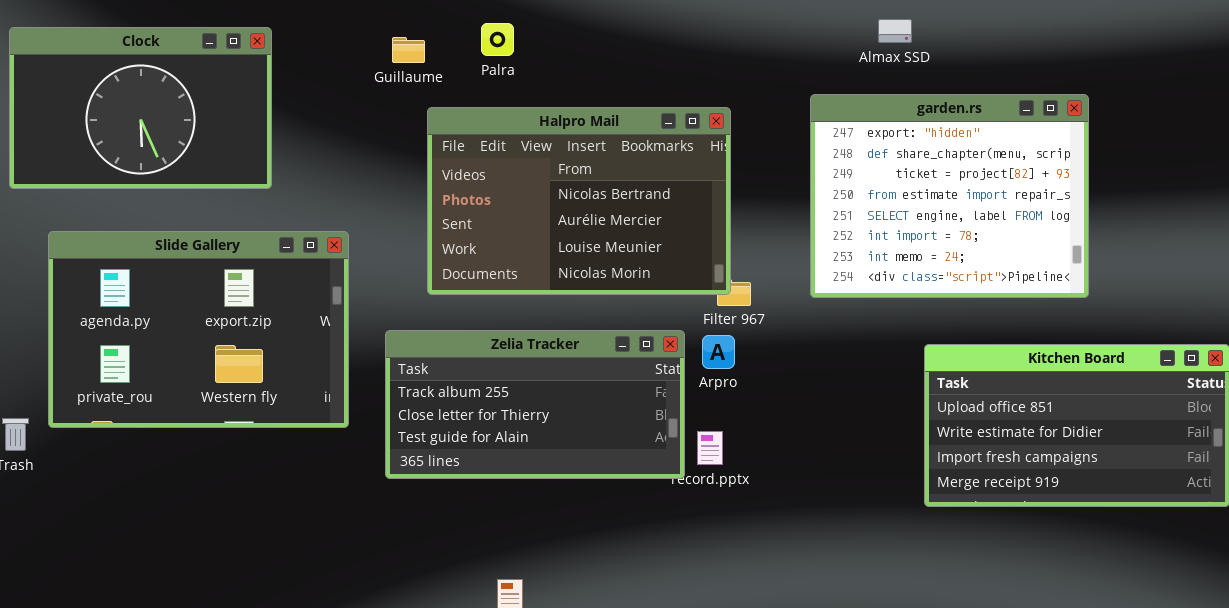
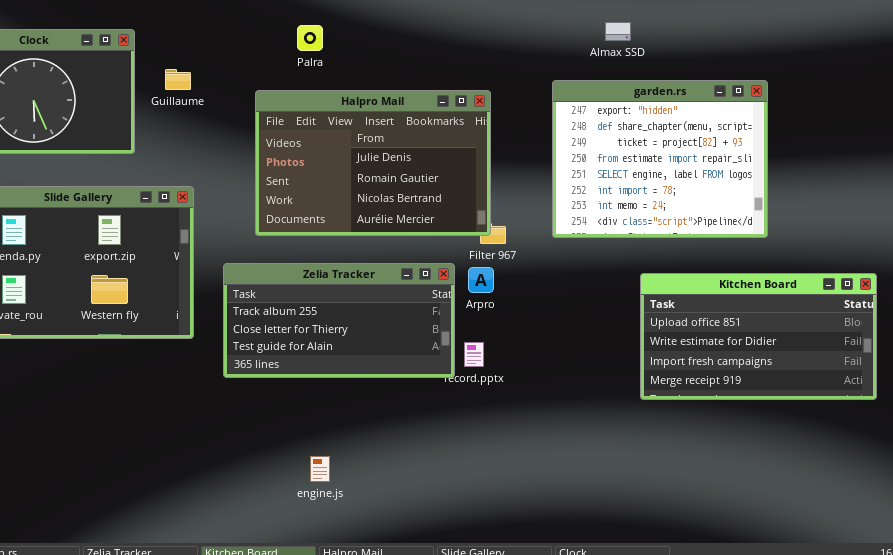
Guillaume: [392,37,425,63] -> [165,69,191,90], moved
Halpro Mail: [427,107,731,295] -> [255,90,491,236], scrolled up 2 rows

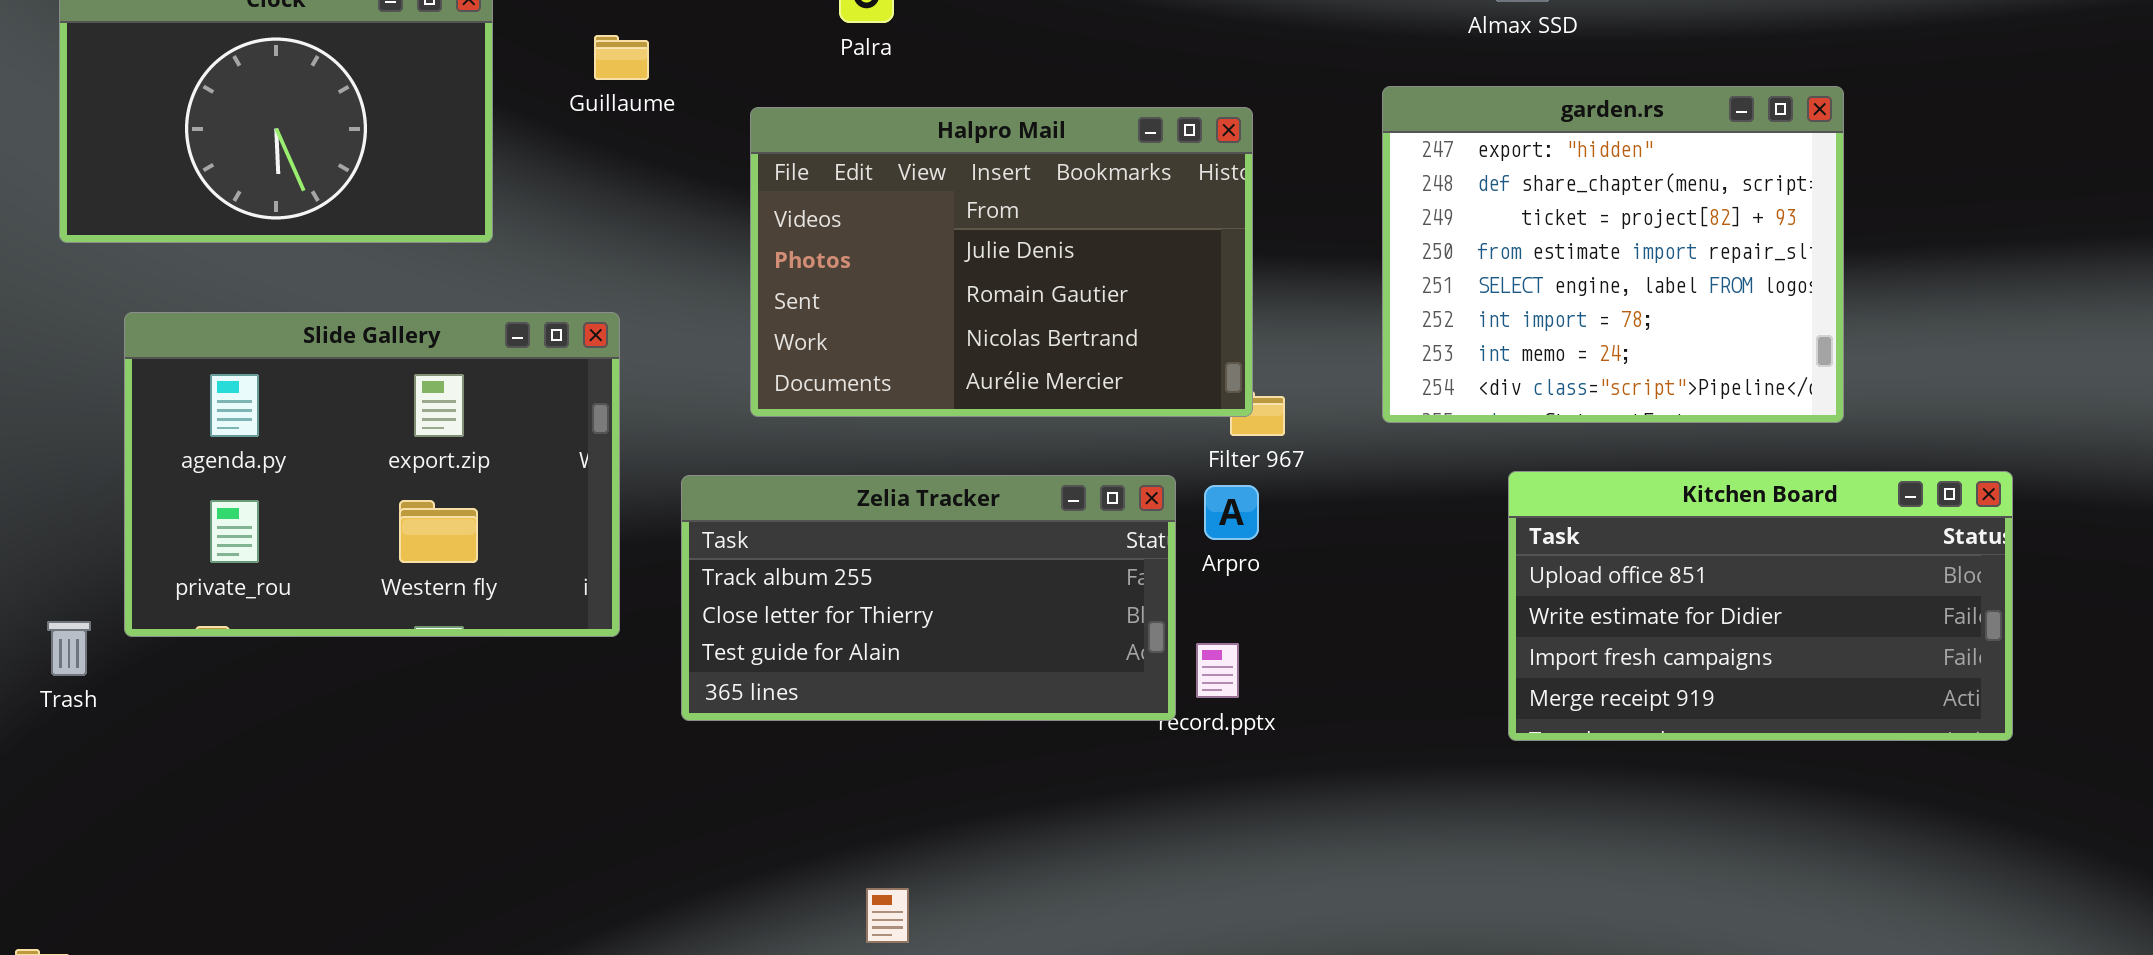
Guillaume: [165,69,191,90] -> [594,35,649,80], moved
Kitchen Board: [640,273,877,400] -> [1508,471,2013,741], moved

